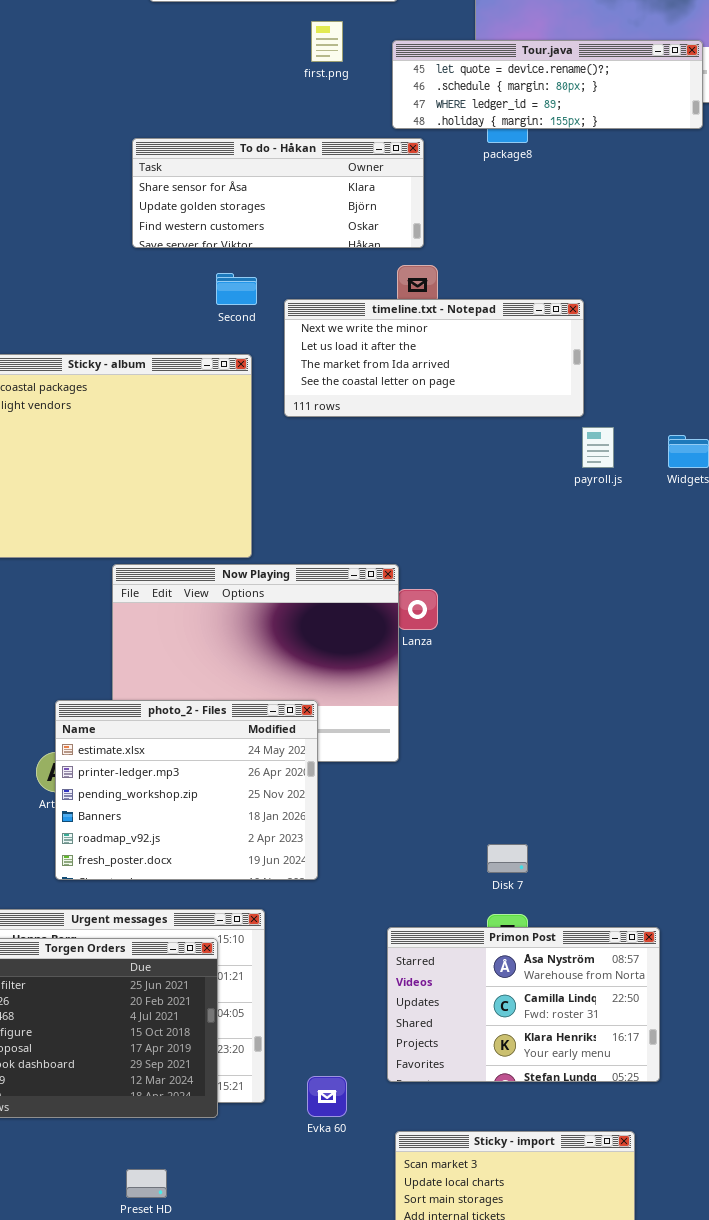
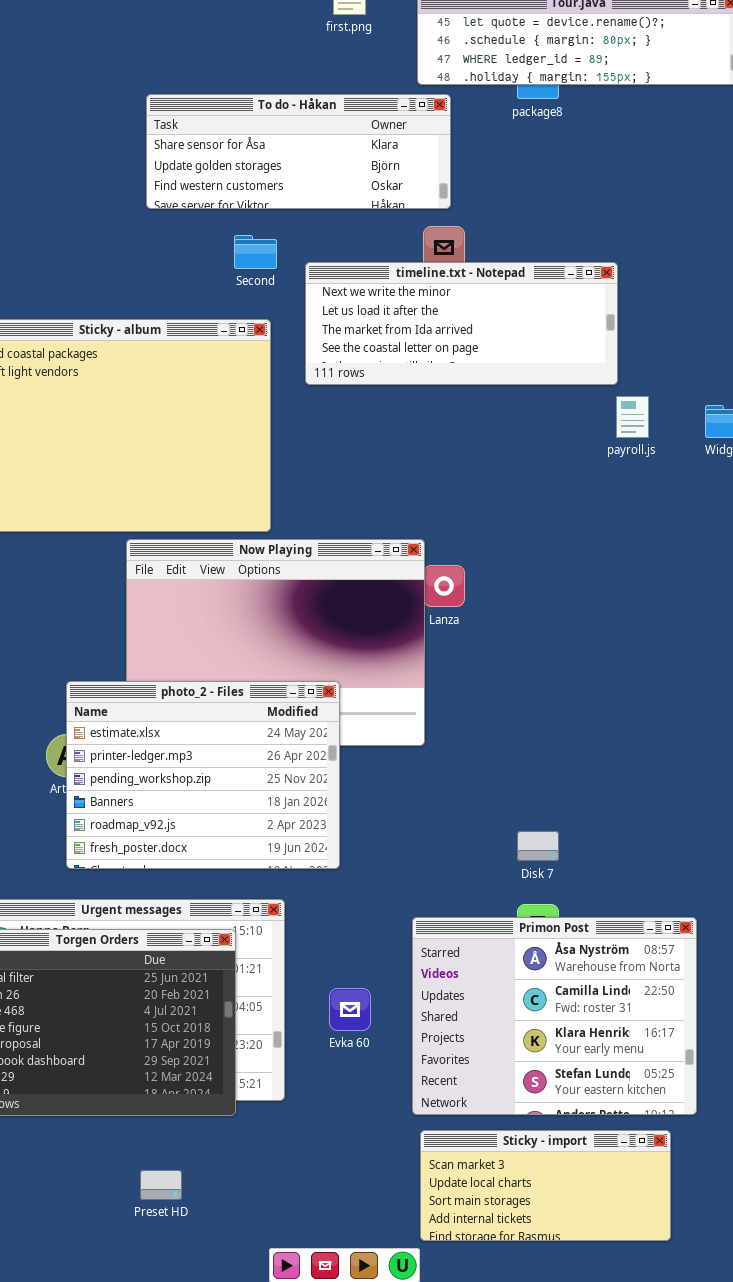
Primon Post: [387,927,660,1082] -> [412,917,697,1115], resized
Evka 60: [307,1076,347,1117] -> [329,988,371,1031], moved

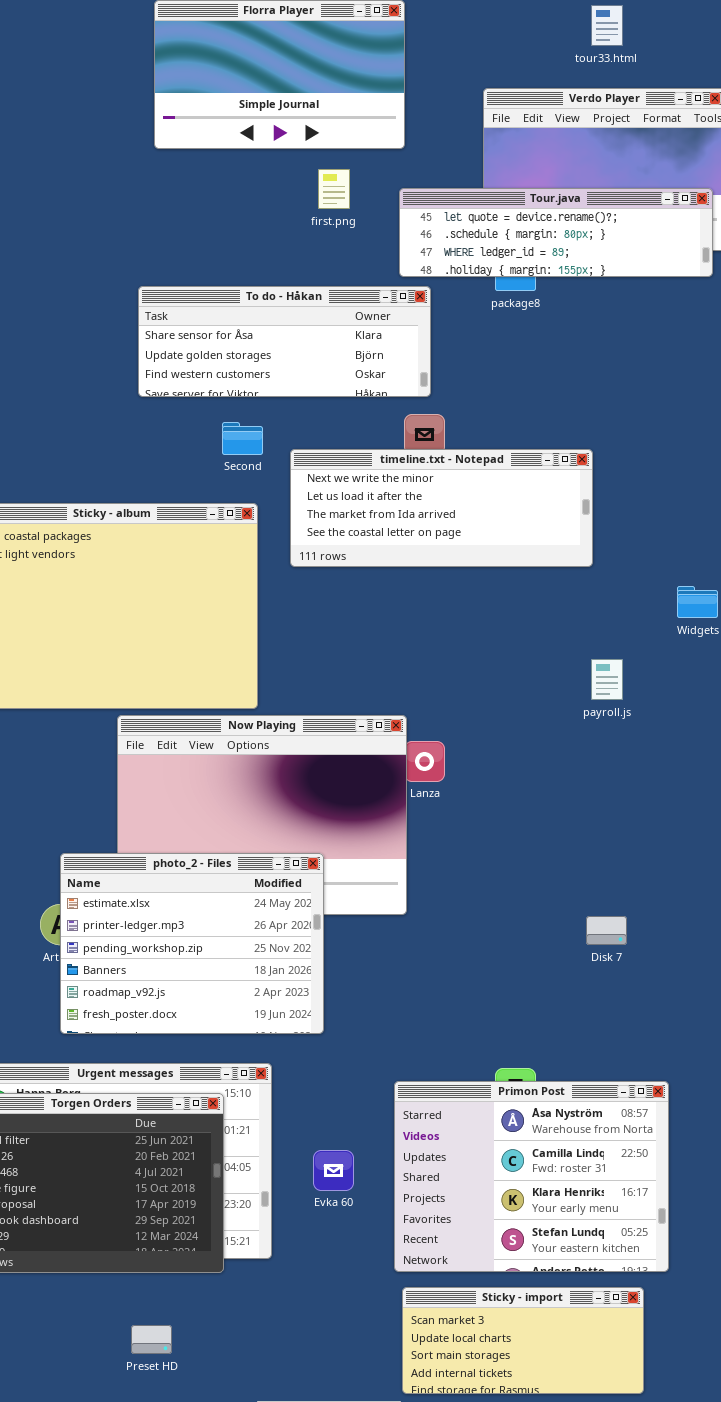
payroll.js: [616,396,649,438] -> [591,659,623,700], moved
Disk 7: [517,831,559,861] -> [586,916,627,945], moved

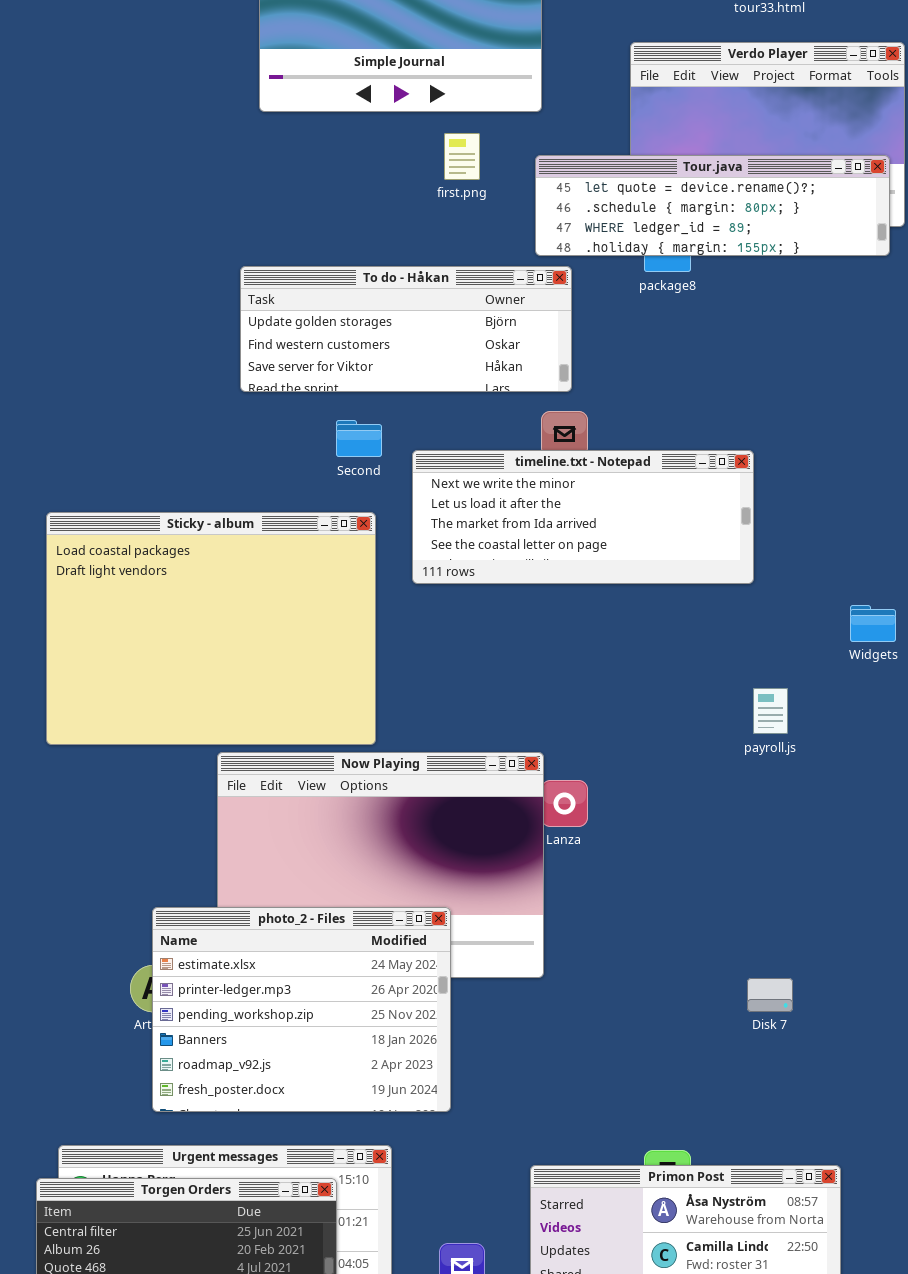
To do - Håkan: [138,286,431,397] -> [240,266,572,392], scrolled down 1 row

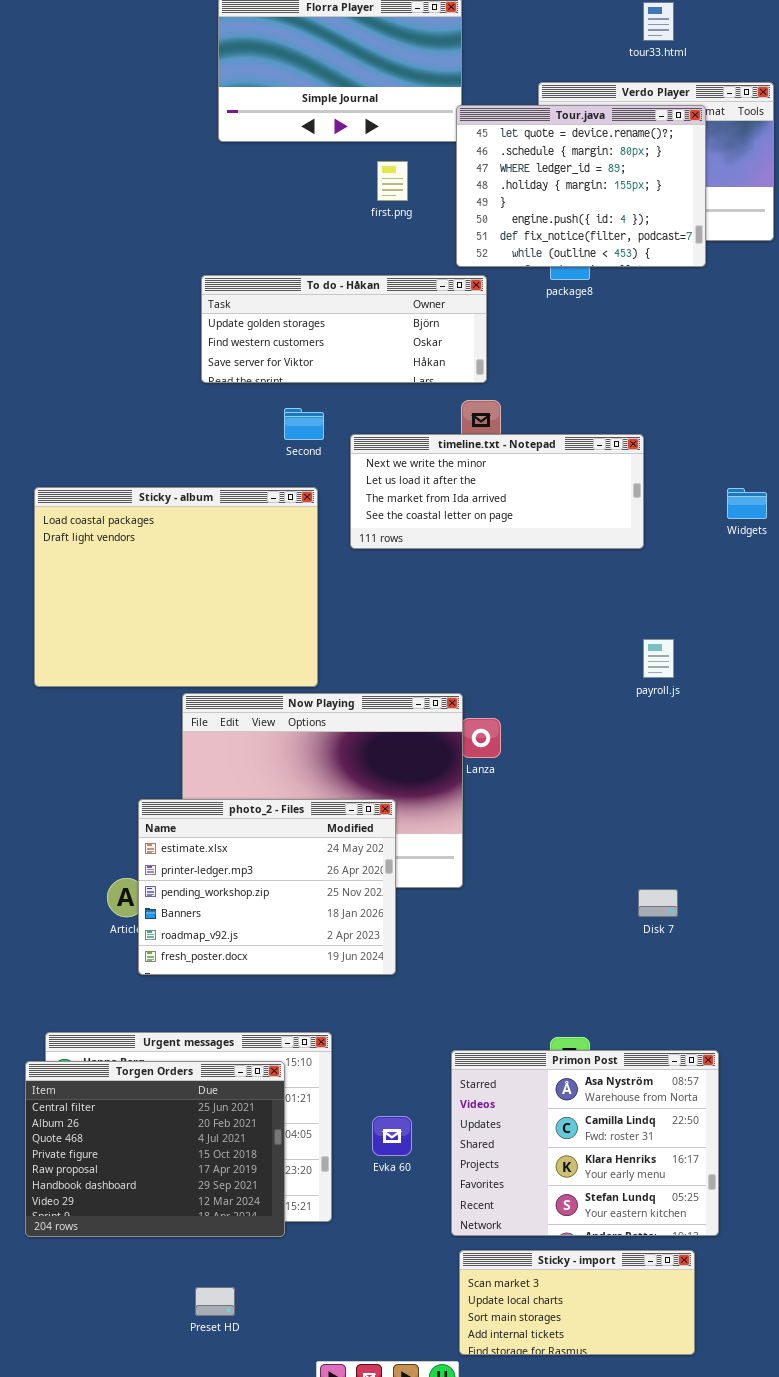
Tour.java: [535,155,890,256] -> [456,105,706,267], resized
Widgets: [850,605,896,642] -> [727,488,767,519], moved
photo_2 - Files: [152,907,451,1112] -> [138,799,396,975], moved

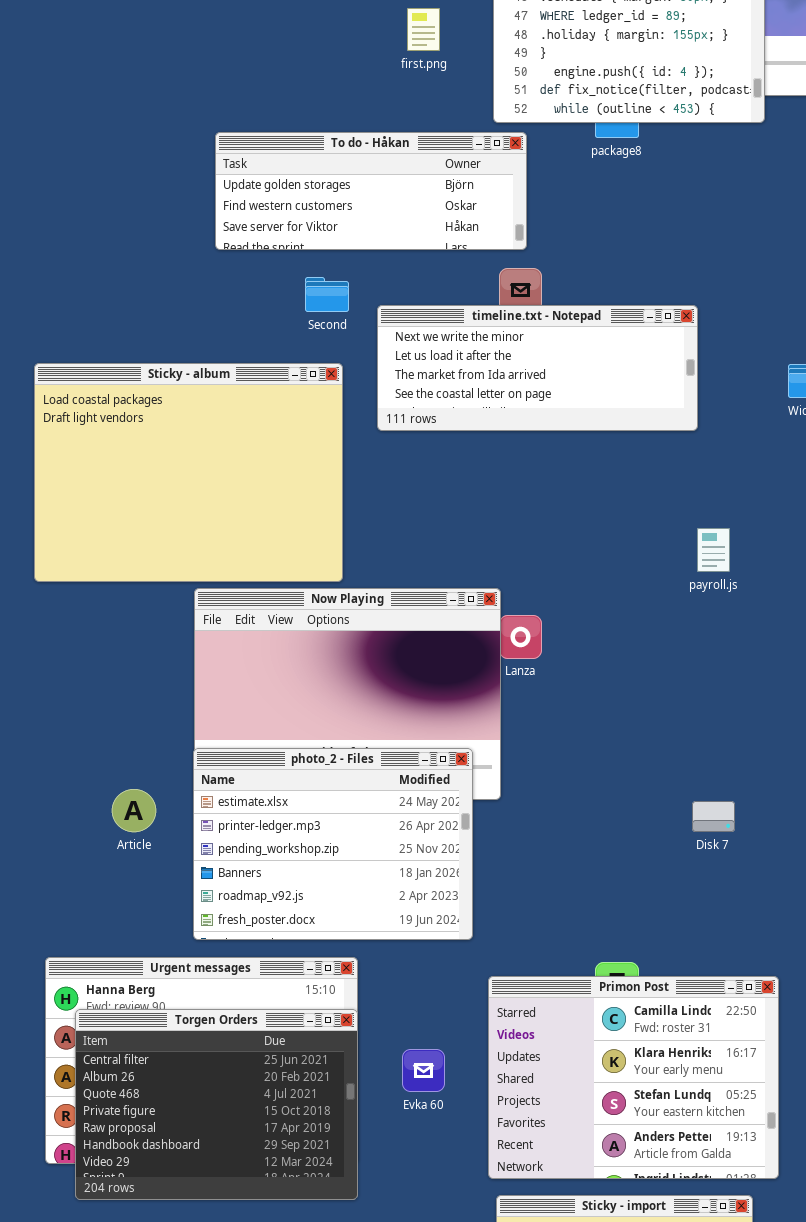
photo_2 - Files: [138,799,396,975] -> [193,748,473,940], moved
Primon Post: [451,1050,719,1236] -> [488,976,779,1179], scrolled down 1 row
Torgen Orders: [25,1061,285,1237] -> [75,1009,358,1200], moved

